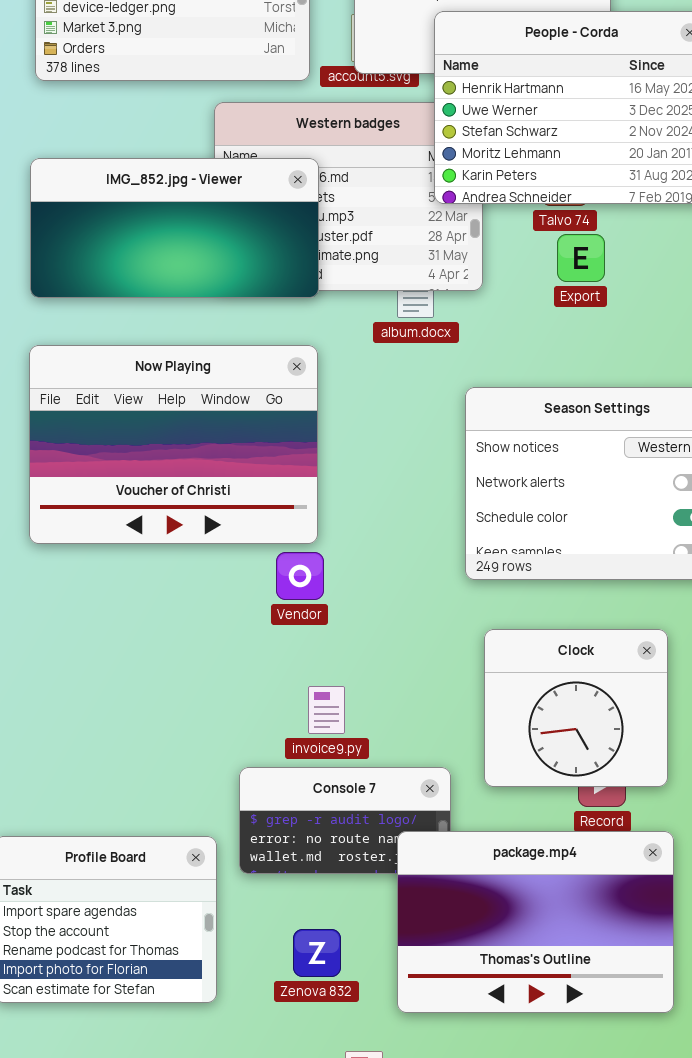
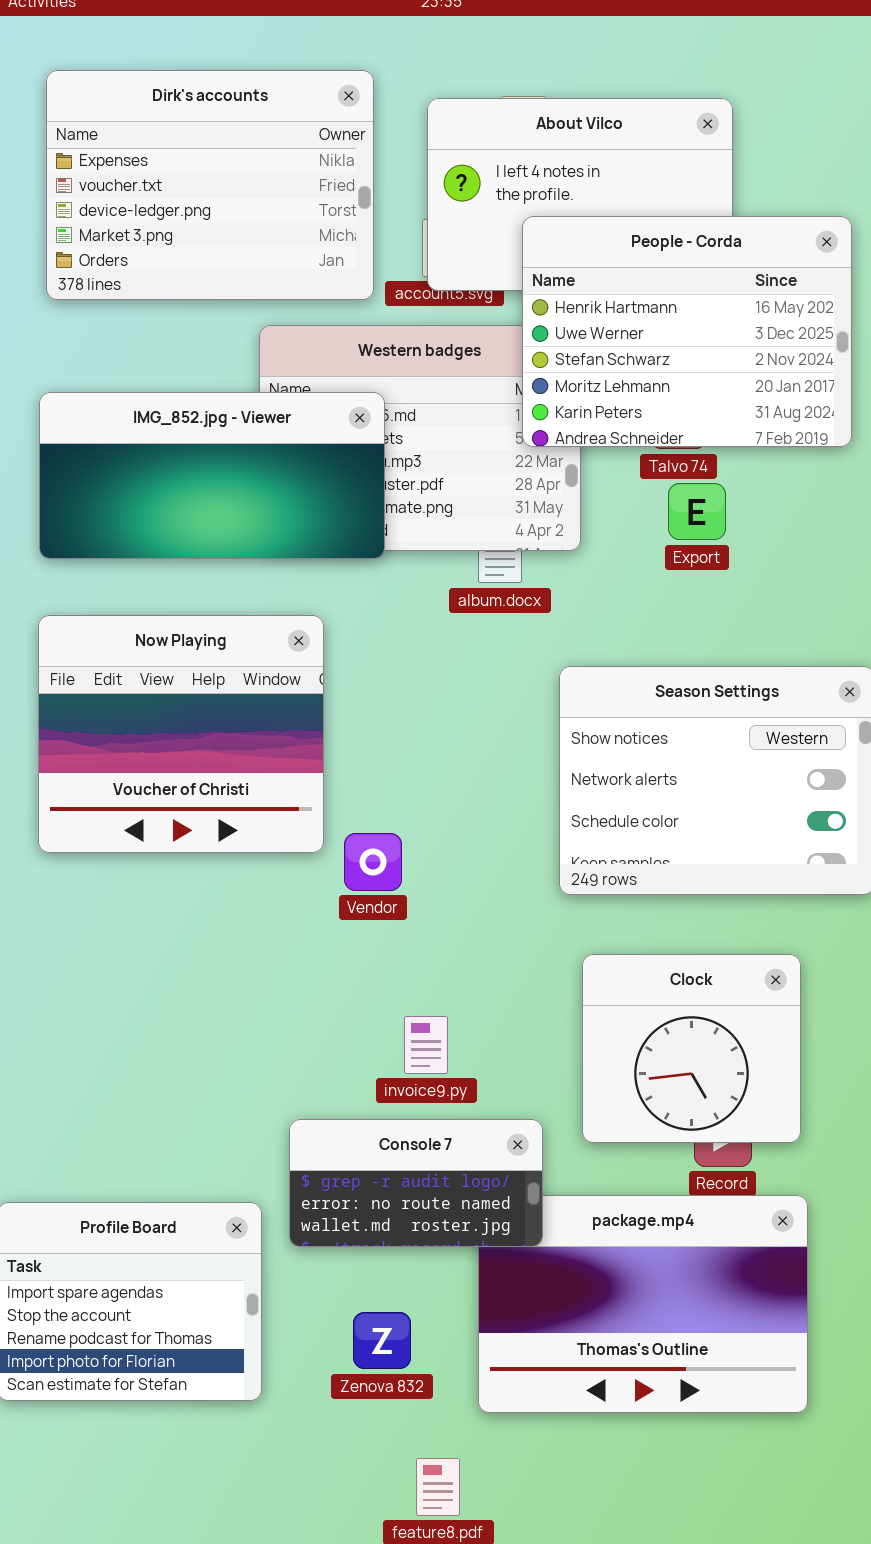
Now Playing: [29,345,318,544] -> [38,615,324,853], resized
Vendor: [276,552,324,600] -> [344,833,402,891], moved
invoice9.py: [308,686,345,734] -> [404,1016,448,1074], moved
Console 7: [239,767,451,874] -> [289,1119,543,1247], raised

